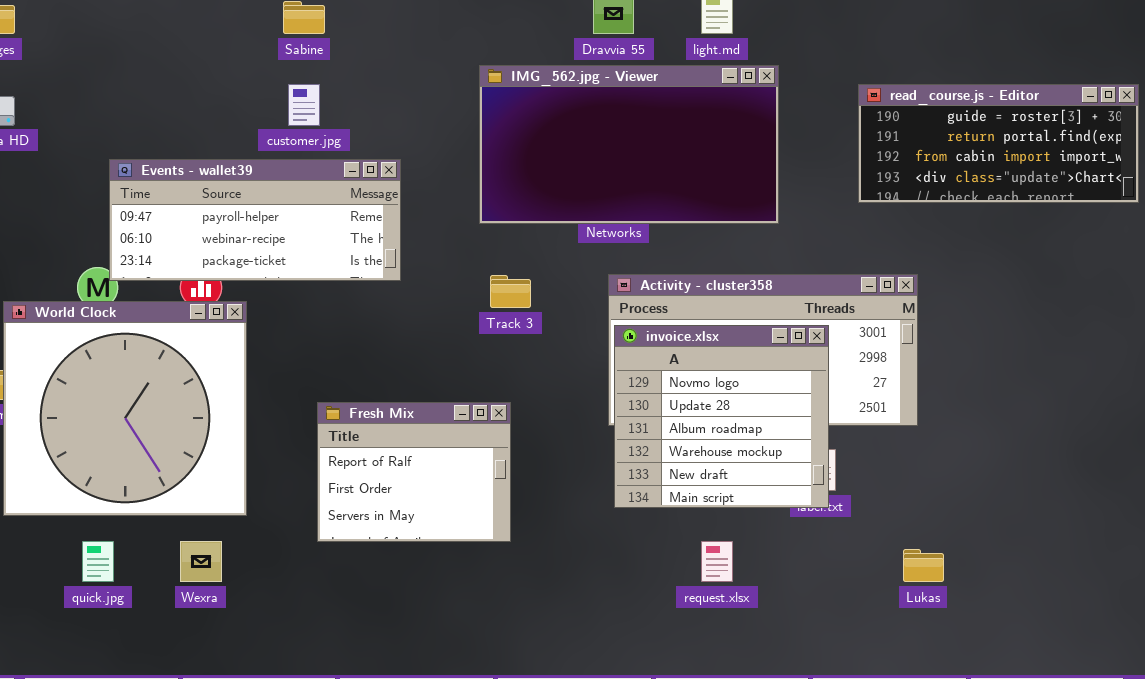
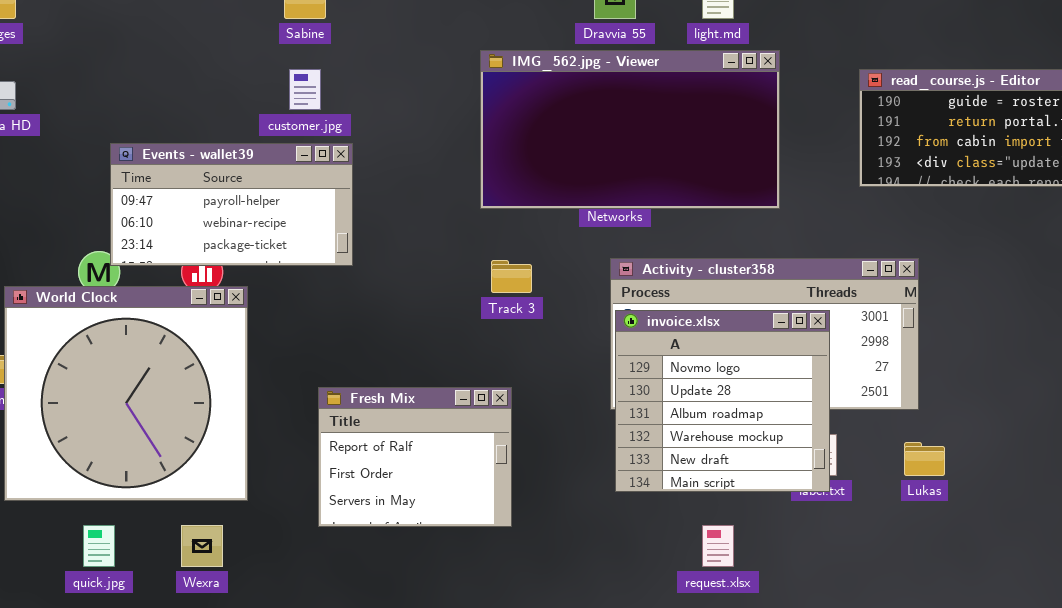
Events - wallet39: [109,159,401,281] -> [110,143,353,266], resized
Lukas: [903,549,944,582] -> [904,442,945,476], moved

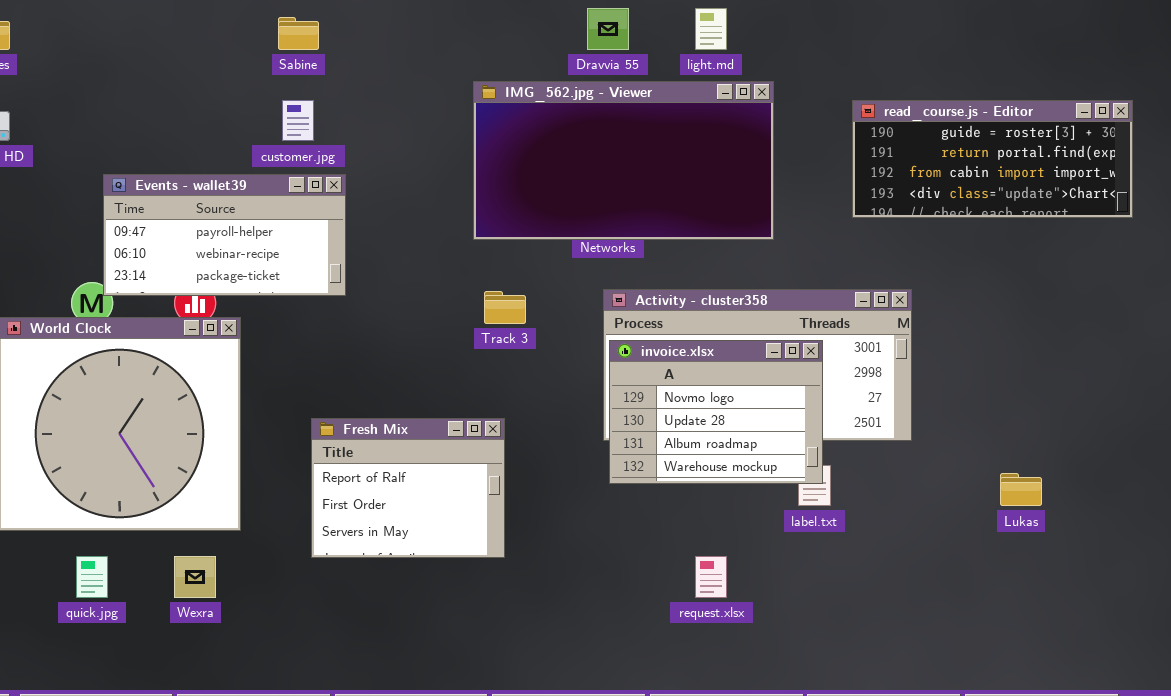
invoice.xlsx: [615,310,830,492] -> [609,340,823,484], resized
Lukas: [904,442,945,476] -> [1000,473,1042,506], moved

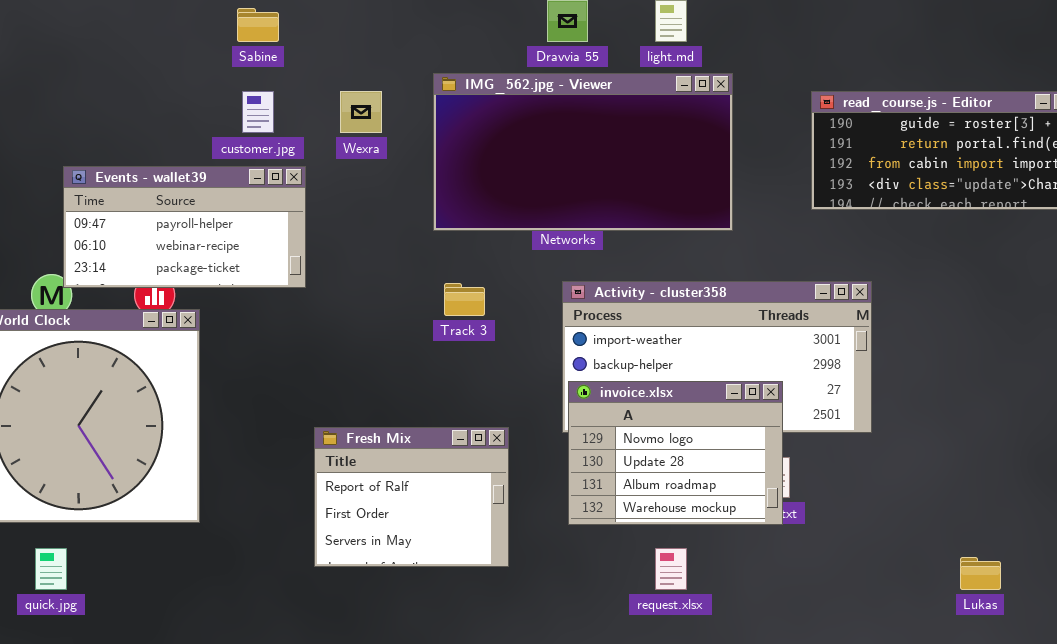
invoice.xlsx: [609,340,823,484] -> [568,381,783,525], moved
Fresh Mix: [311,418,505,558] -> [314,427,509,567], moved
Lukas: [1000,473,1042,506] -> [960,557,1001,590], moved
Wexra: [174,556,216,598] -> [340,91,382,133], moved

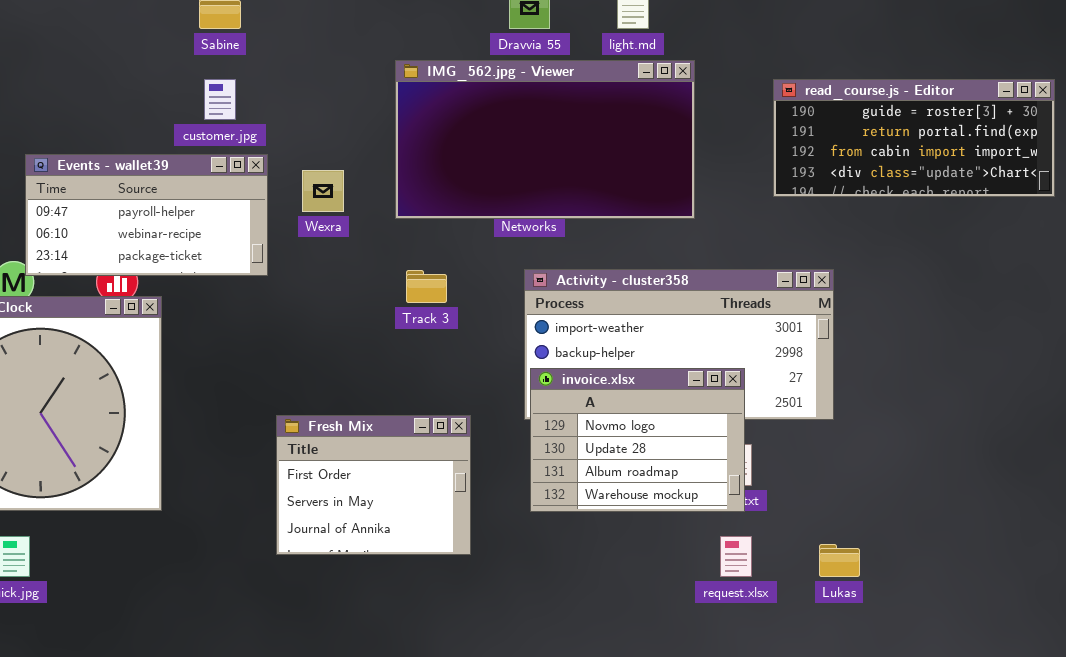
Wexra: [340,91,382,133] -> [302,170,344,212], moved
Fresh Mix: [314,427,509,567] -> [276,415,471,555], scrolled down 1 row
request.xlsx: [655,548,687,590] -> [720,536,752,577], moved
Lukas: [960,557,1001,590] -> [819,544,860,577], moved

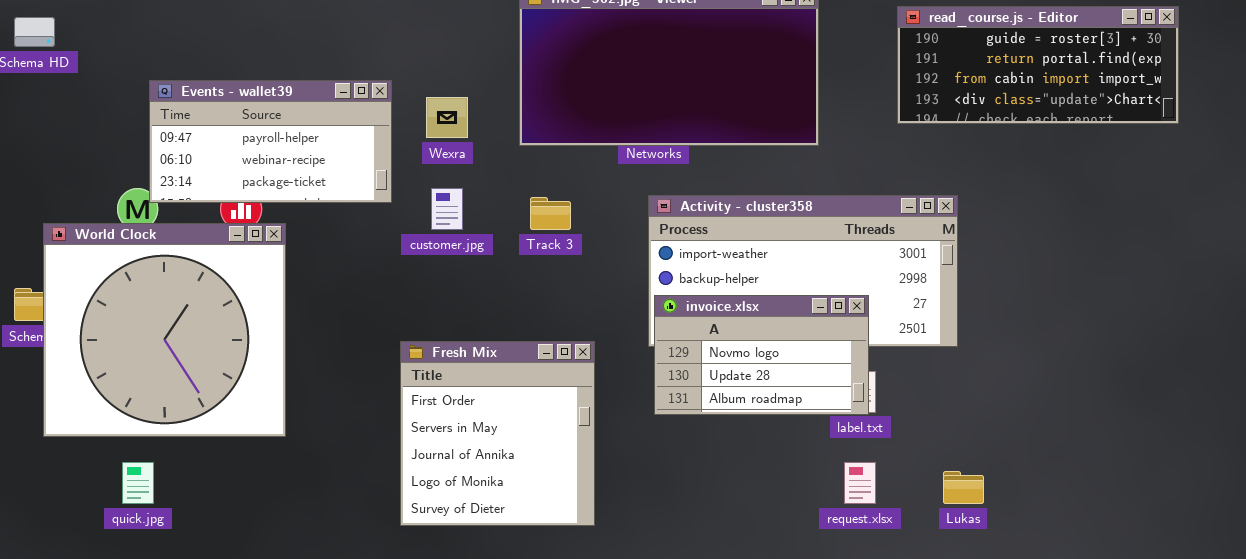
customer.jpg: [204,79,236,120] -> [431,188,463,230], moved
invoice.xlsx: [530,368,745,512] -> [654,295,869,415], resized
Fresh Mix: [276,415,471,555] -> [400,341,595,526], resized

